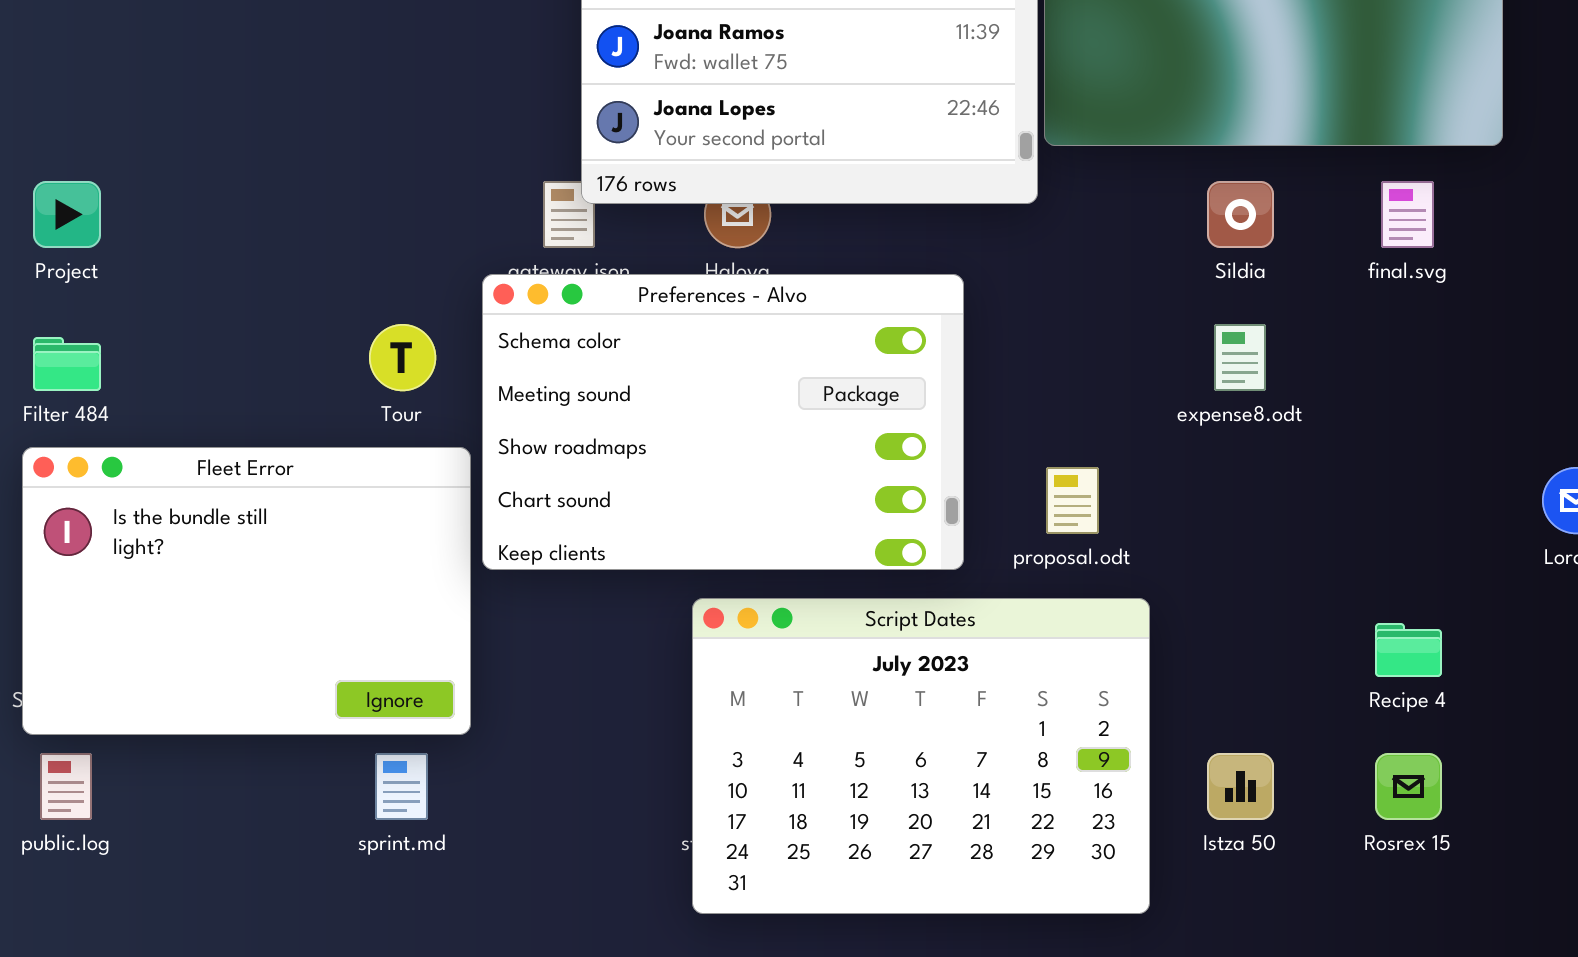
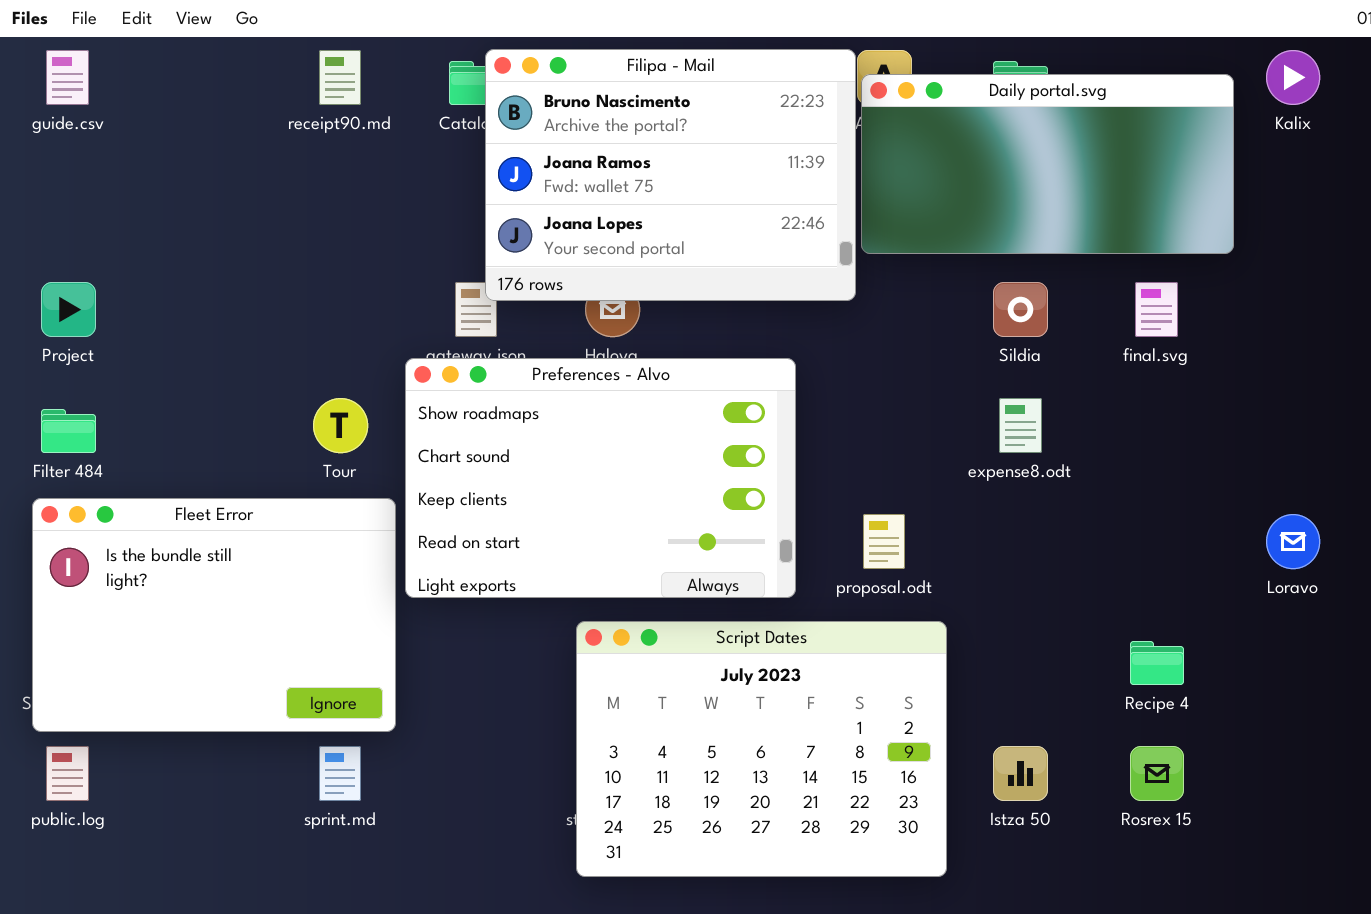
Preferences - Alvo: [482,274,964,570] -> [405,358,796,598], scrolled down 2 rows

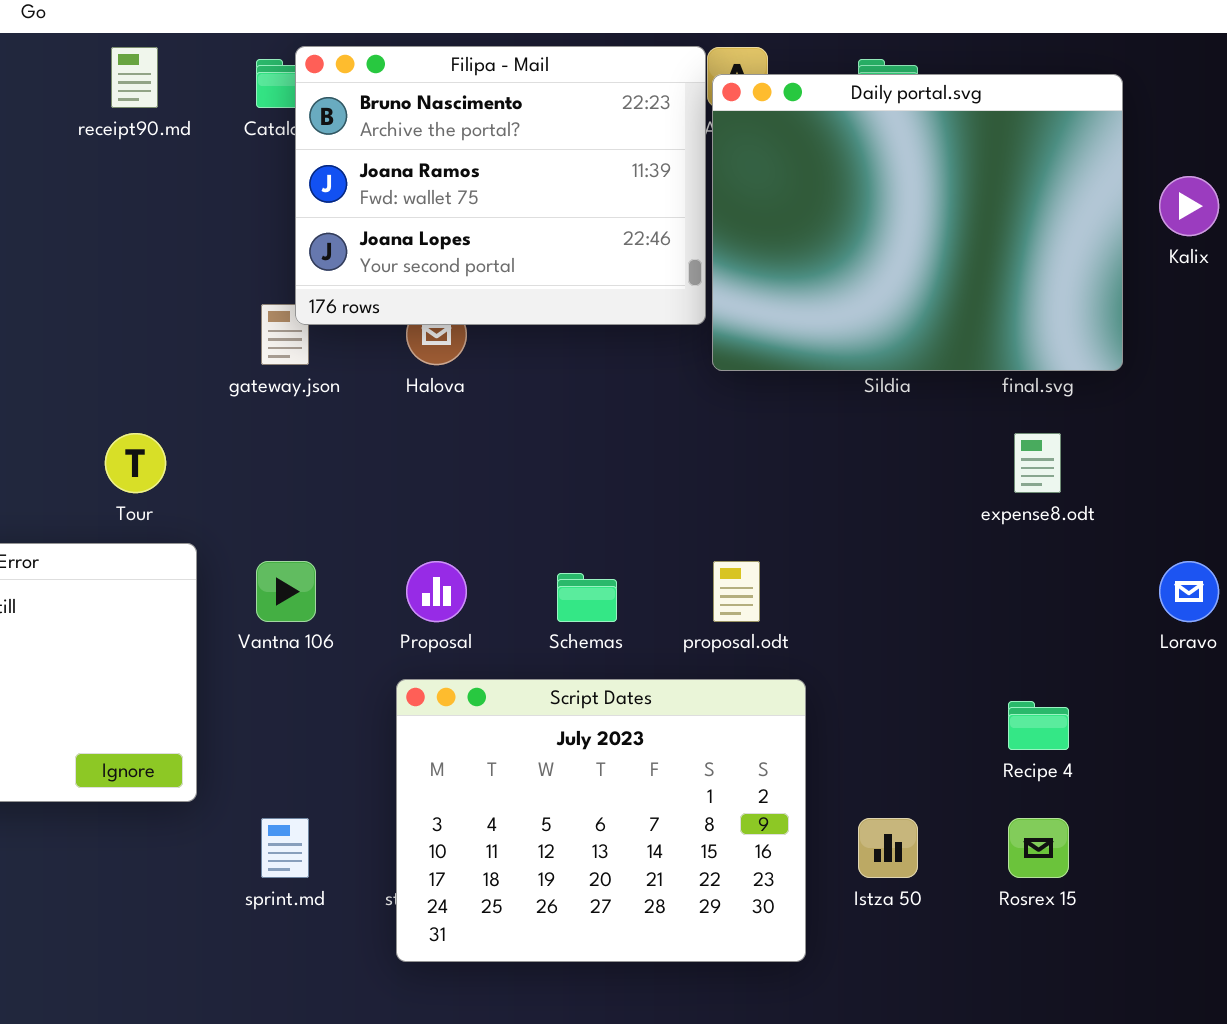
Kalix: [1266,50,1320,105] -> [1159,176,1219,236], moved
Daily portal.svg: [861,74,1234,254] -> [712,74,1123,371], resized
Preferences - Alvo: [405,358,796,598] -> none, closed
expense8.odt: [999,398,1042,453] -> [1014,433,1061,493], moved
sprint.md: [319,746,361,801] -> [261,818,309,878], moved

